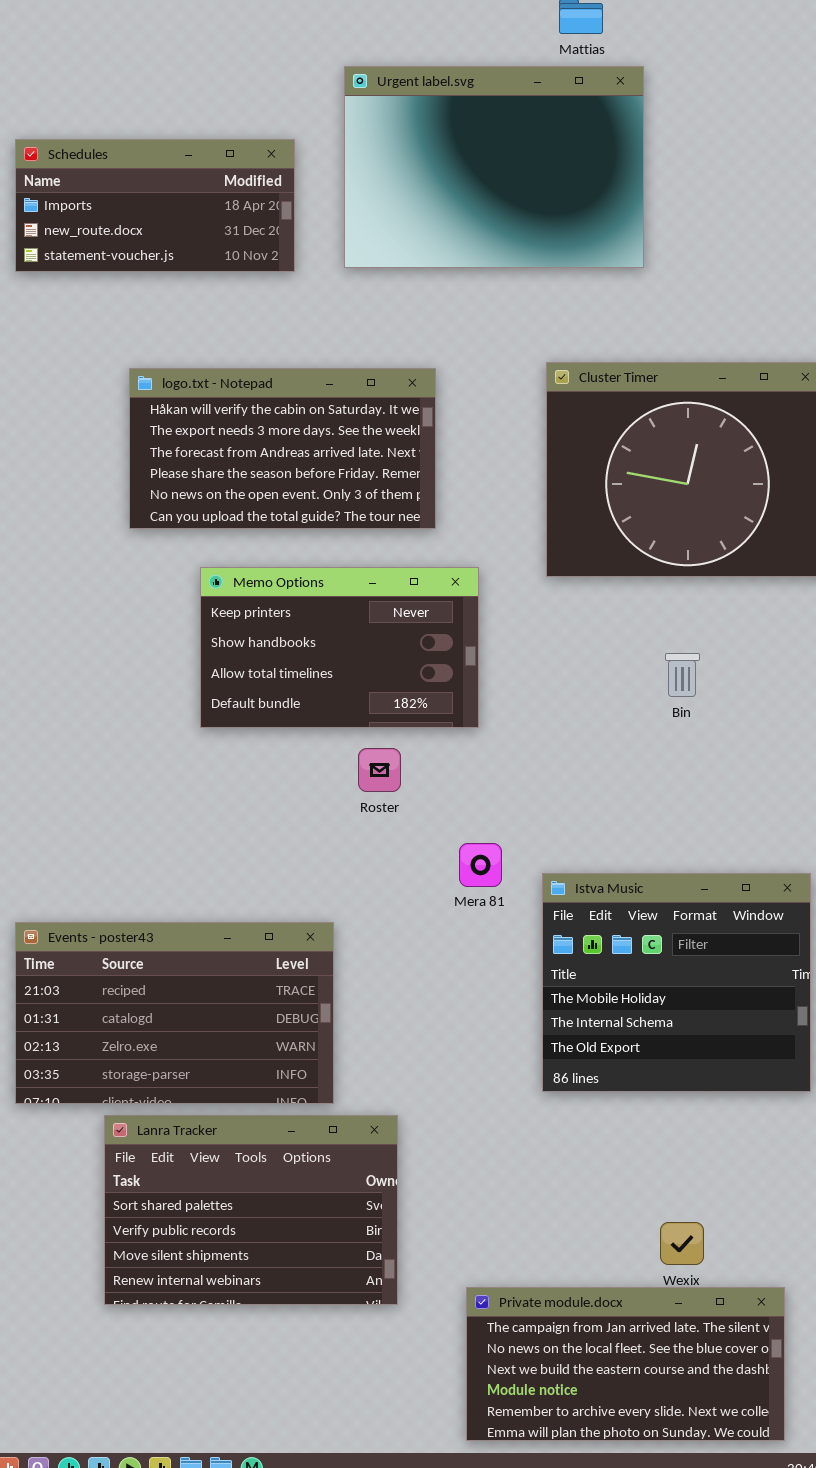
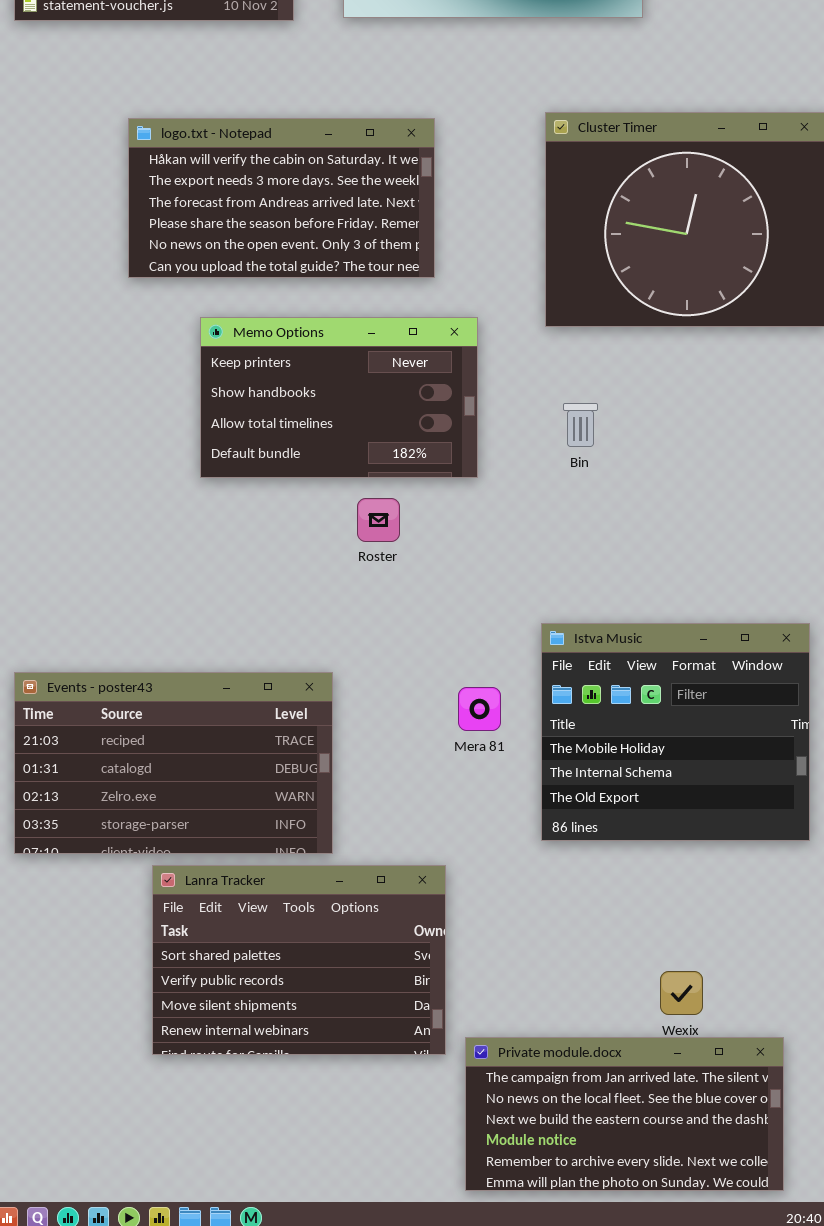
Bin: [665,653,700,697] -> [563,403,598,447], moved
Mera 81: [459,843,502,887] -> [458,687,501,731], moved
Lanra Tracker: [104,1115,398,1305] -> [152,865,446,1055], moved

